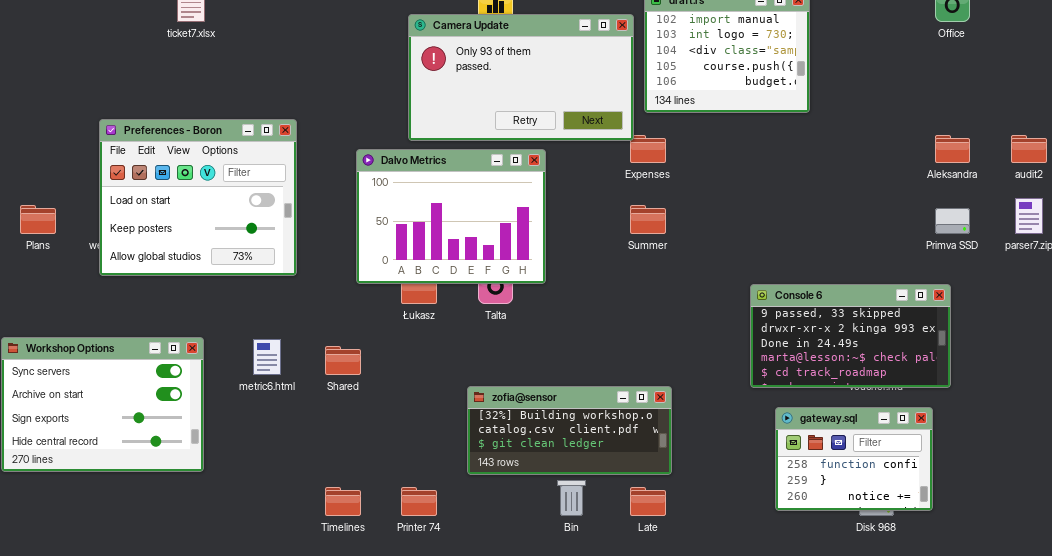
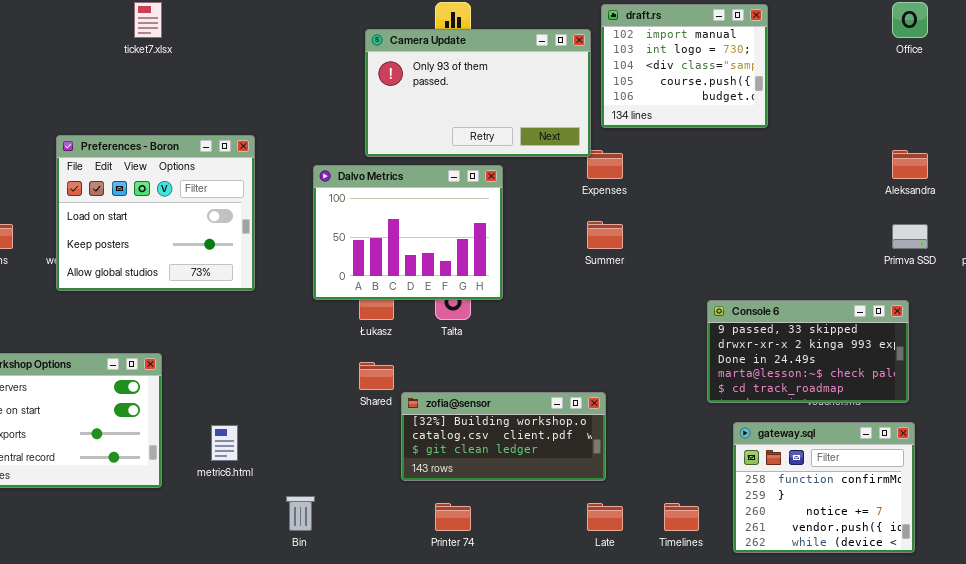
metric6.html: [253,339,281,375] -> [211,425,238,461], moved
Shared: [325,346,361,375] -> [359,362,394,390], moved
zofia@sensor: [467,386,672,475] -> [401,392,606,481], moved
gateway.sql: [775,407,933,511] -> [733,422,915,553], resized
Bin: [557,480,586,516] -> [286,496,315,531], moved
Timelines: [325,487,361,516] -> [664,503,699,531], moved
Printer 74: [401,487,437,516] -> [435,503,471,531], moved

